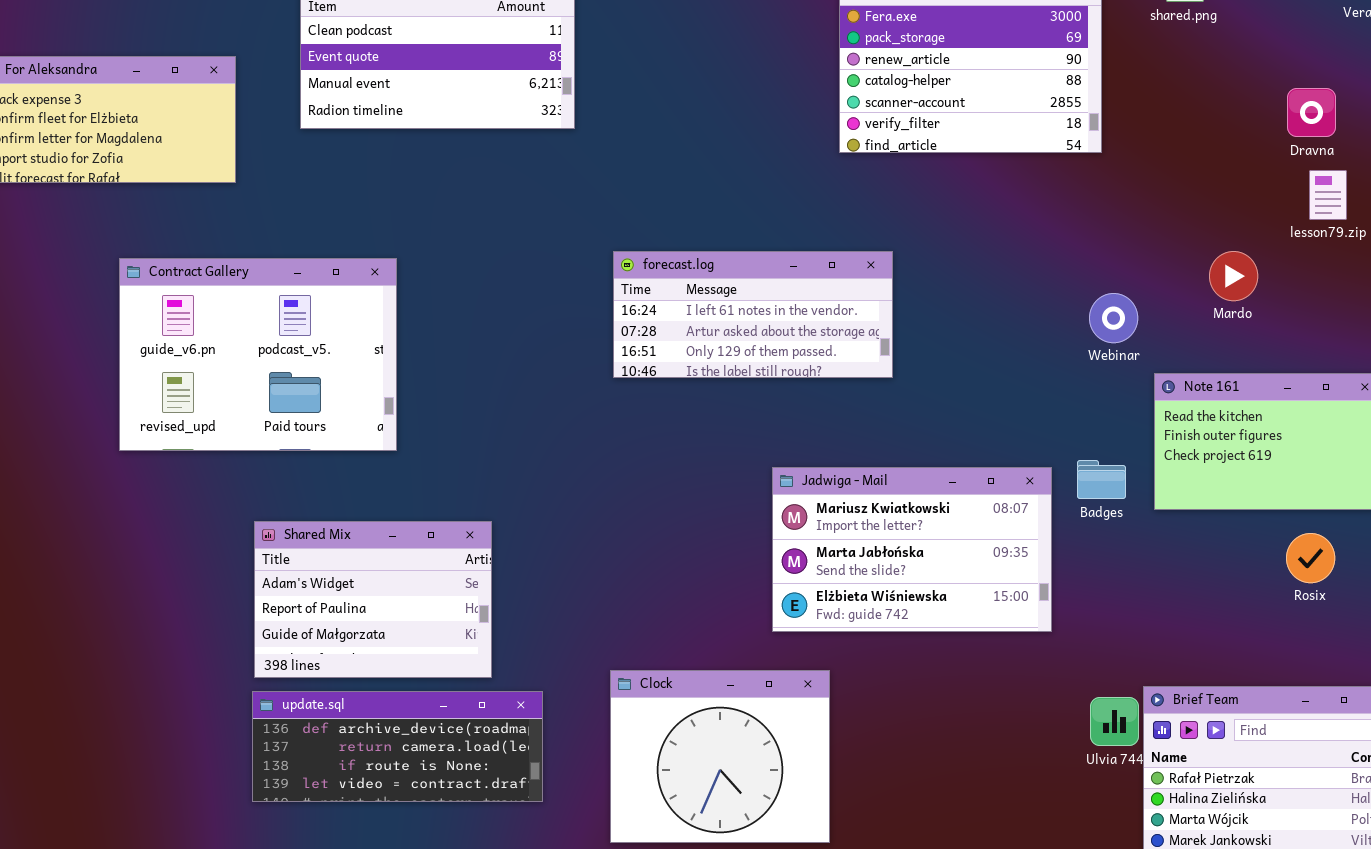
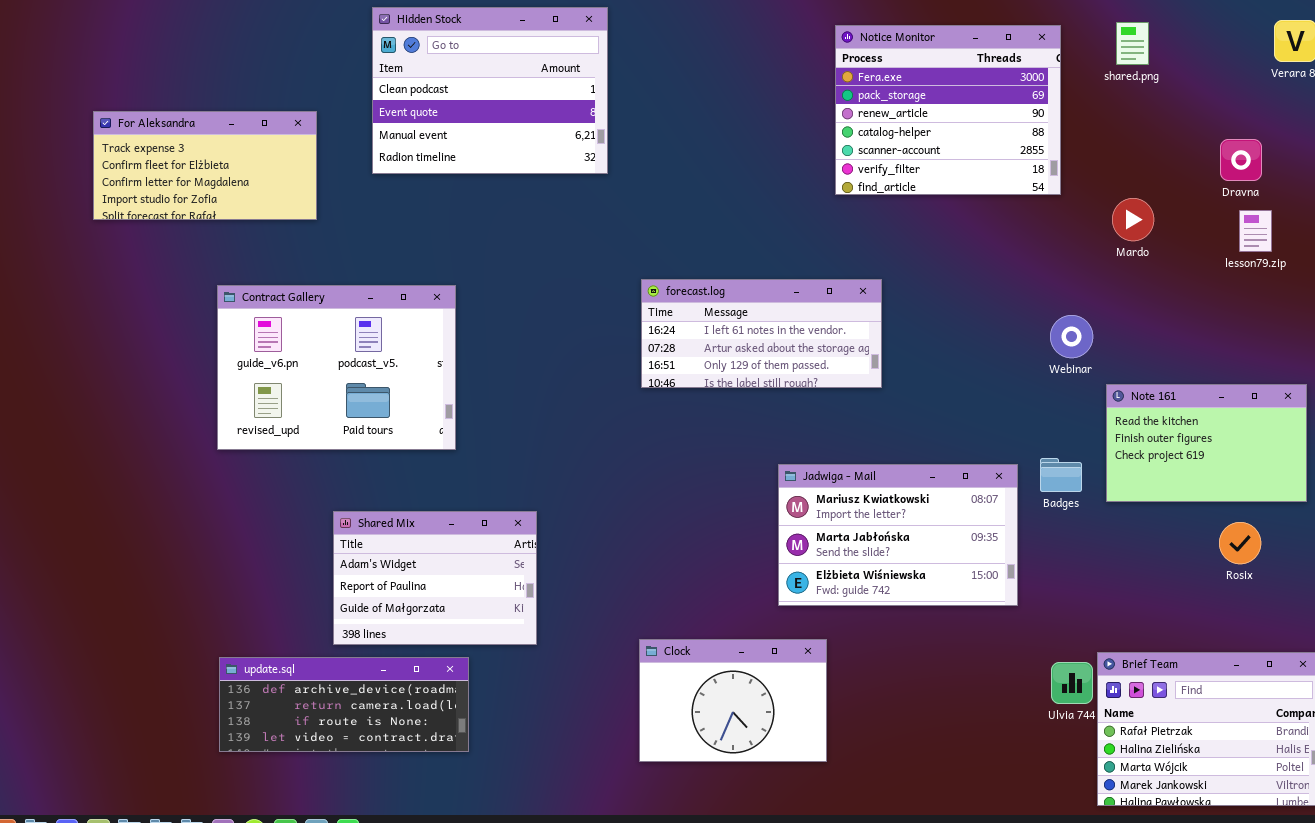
Mardo: [1209,251,1258,301] -> [1112,198,1154,241], moved
Clock: [610,670,830,843] -> [639,639,827,762], resized
update.sql: [252,691,543,802] -> [219,657,469,752], moved

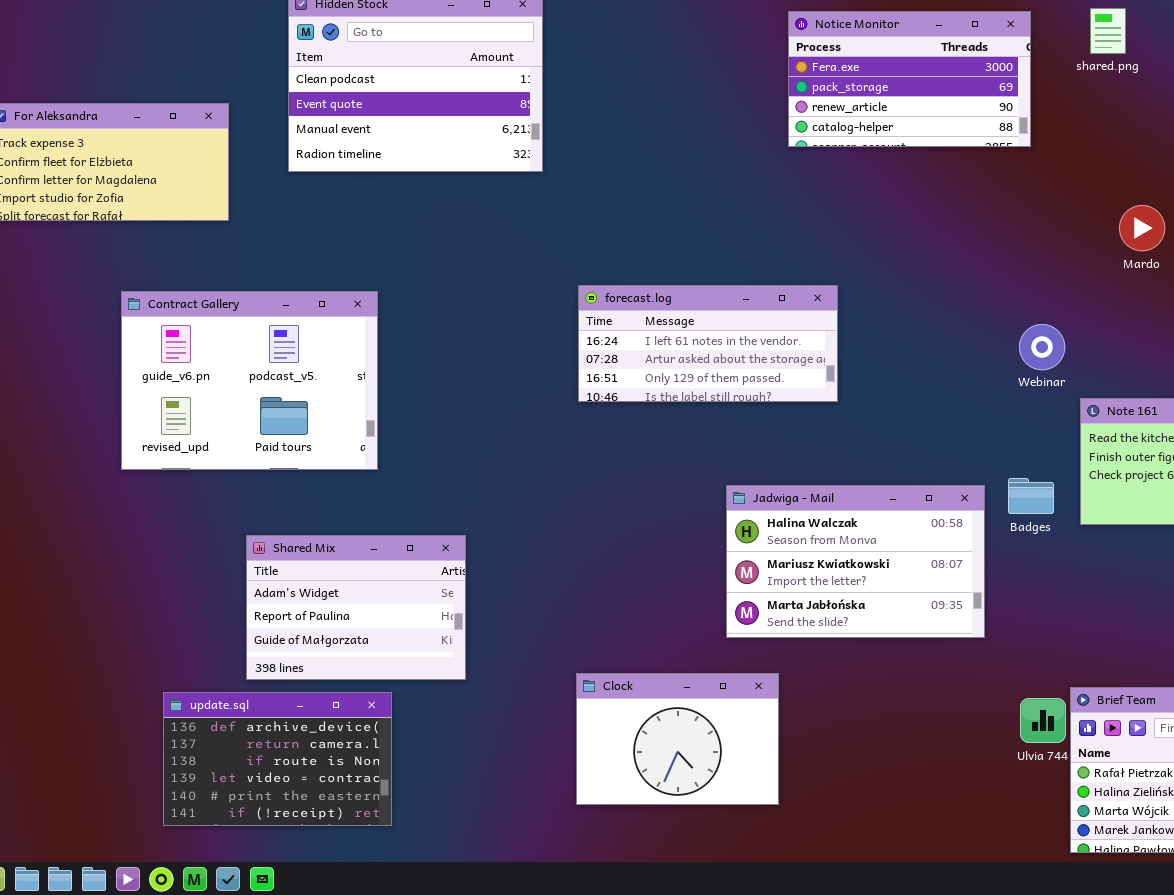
Notice Monitor: [835,25,1061,195] -> [788,11,1031,147], resized
Mardo: [1112,198,1154,241] -> [1119,205,1165,251], moved
Jadwiga - Mail: [778,464,1018,606] -> [726,485,985,638], scrolled up 1 row
update.sql: [219,657,469,752] -> [163,692,392,826], resized

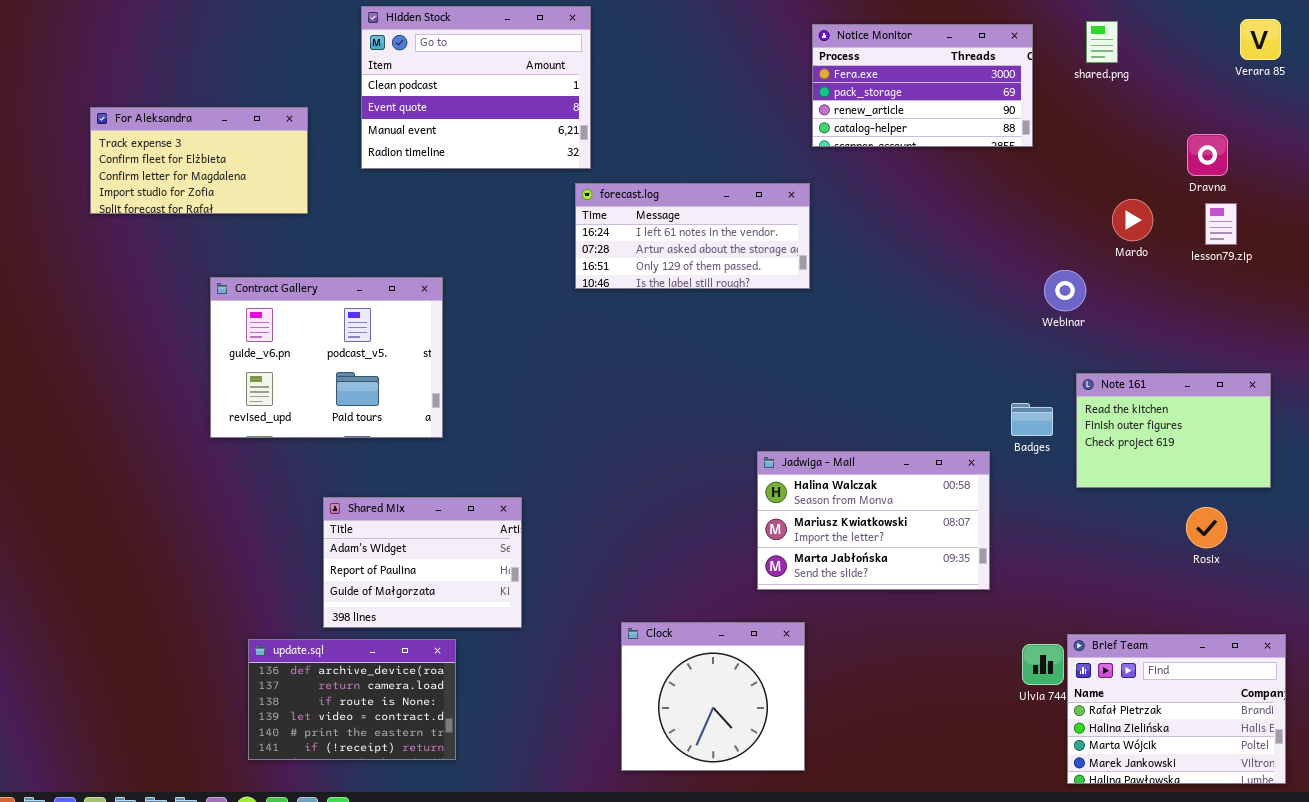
forecast.log: [578,285,838,402] -> [575,183,810,289], moved
Webinar: [1019,324,1065,370] -> [1044,270,1086,311], moved
Badges: [1008,478,1054,514] -> [1011,403,1053,436], moved
Clock: [576,673,779,805] -> [621,622,805,771], resized

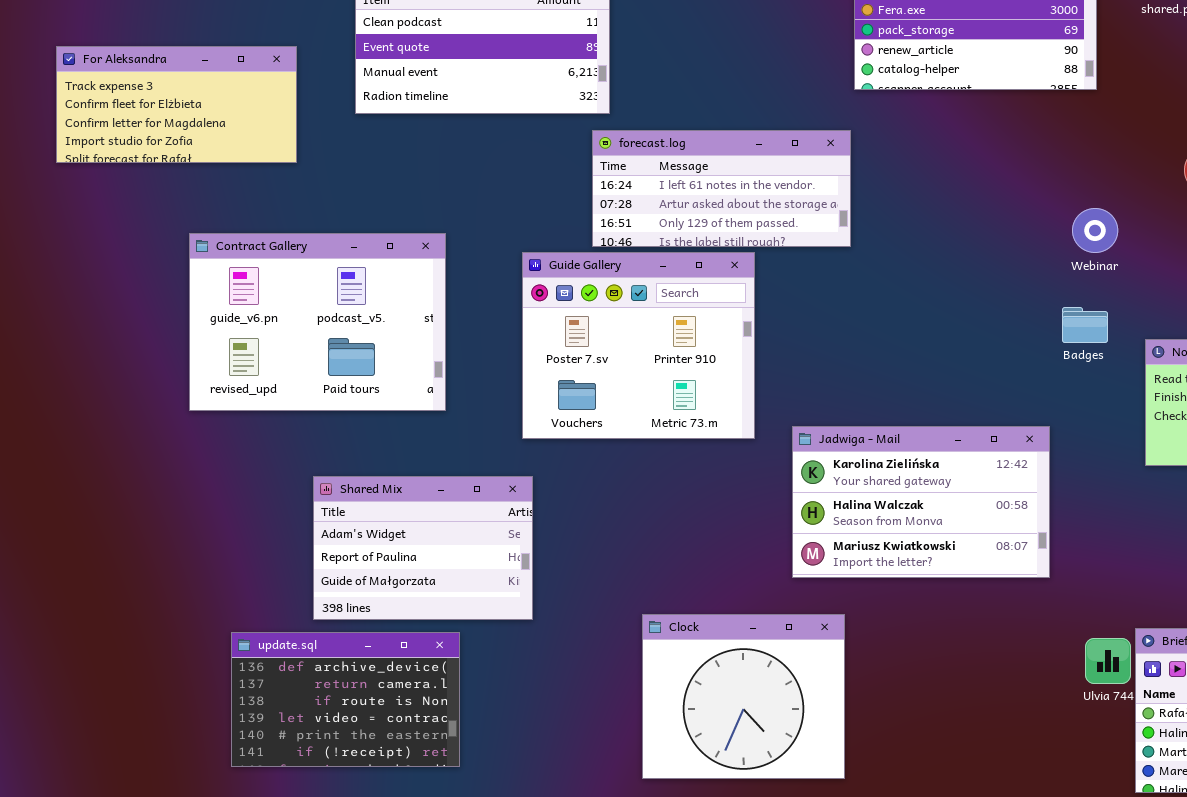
Webinar: [1044,270,1086,311] -> [1072,208,1118,253], moved
Guide Gallery: none -> [522,252,755,439], opened
Badges: [1011,403,1053,436] -> [1062,307,1108,343], moved
Jadwiga - Mail: [757,451,990,590] -> [792,426,1050,578], scrolled up 1 row

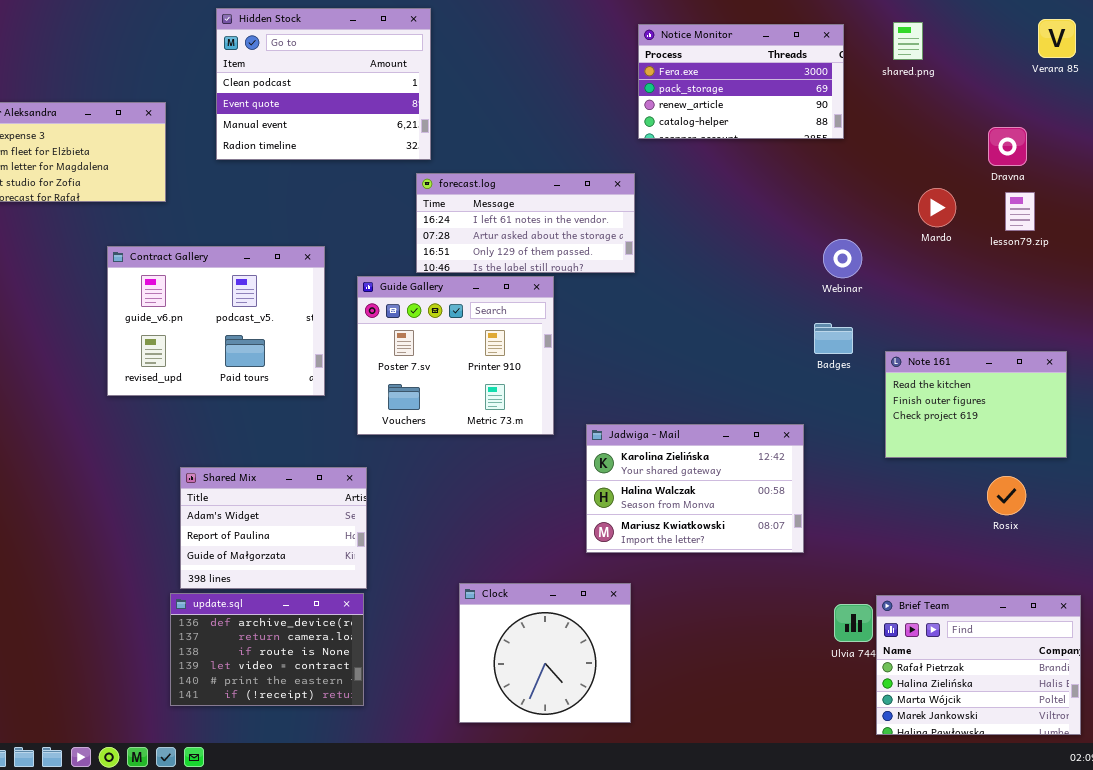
Contract Gallery: [189,233,446,411] -> [107,246,325,396], moved
update.sql: [231,632,460,767] -> [170,593,364,706], moved

